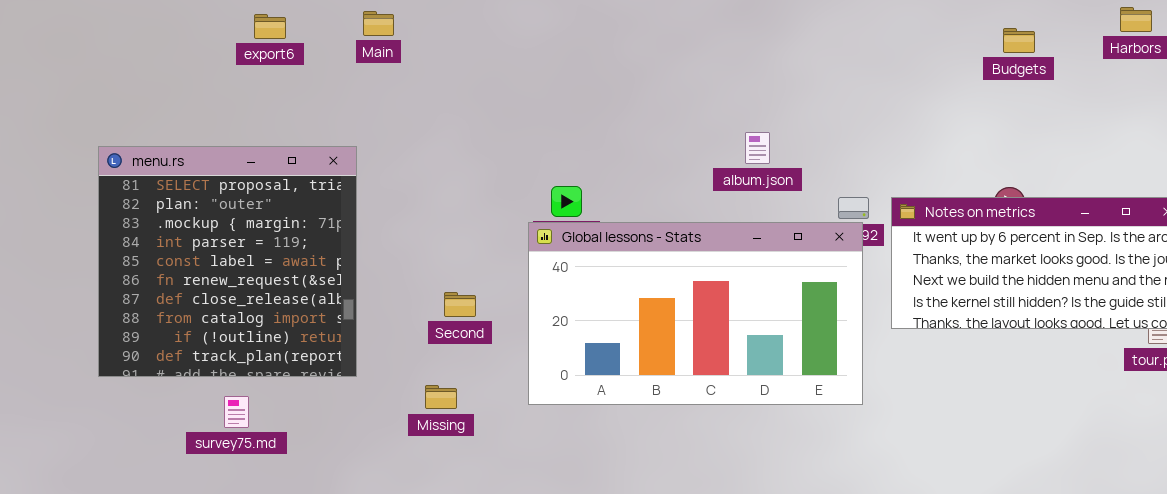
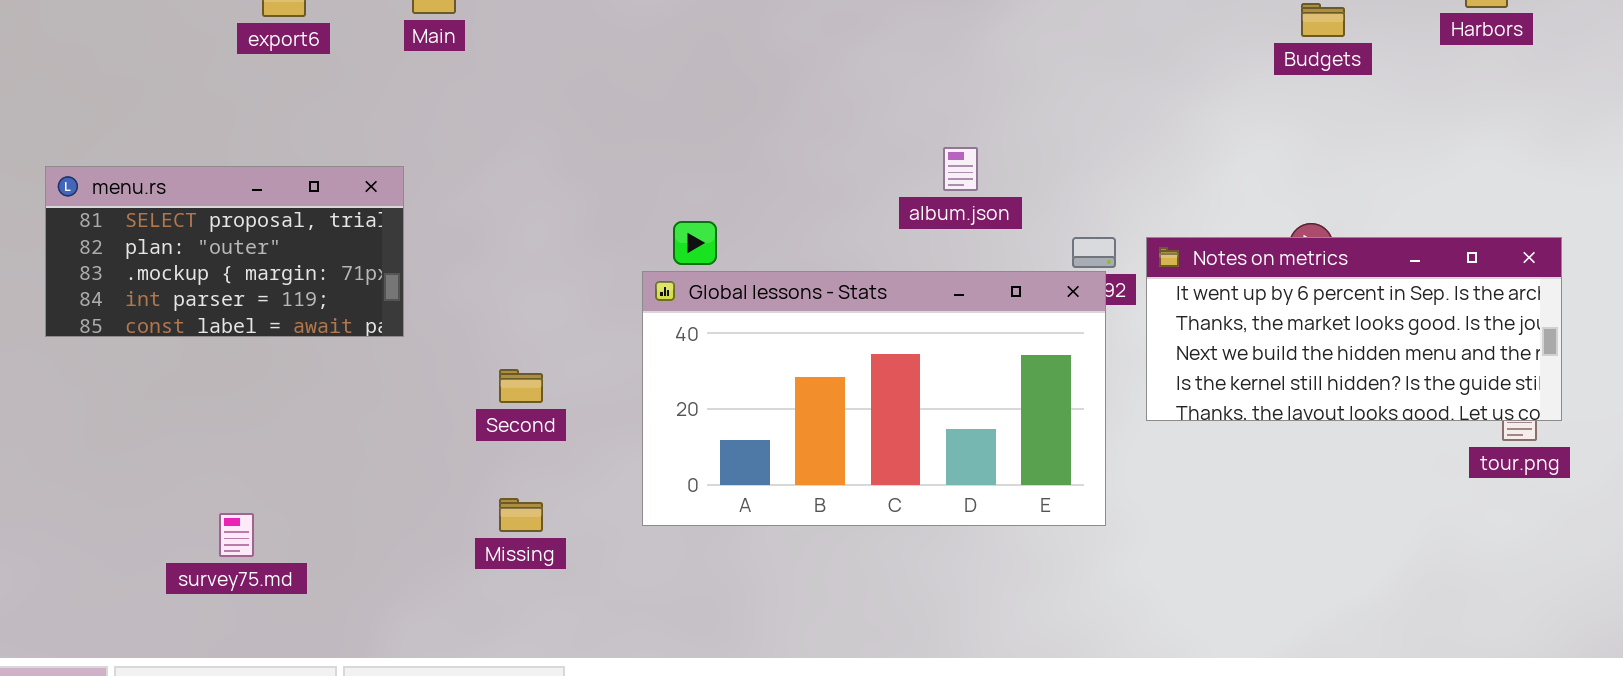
menu.rs: [98,146,357,377] -> [45,166,404,337], resized
Second: [444,292,476,317] -> [499,369,543,403], moved

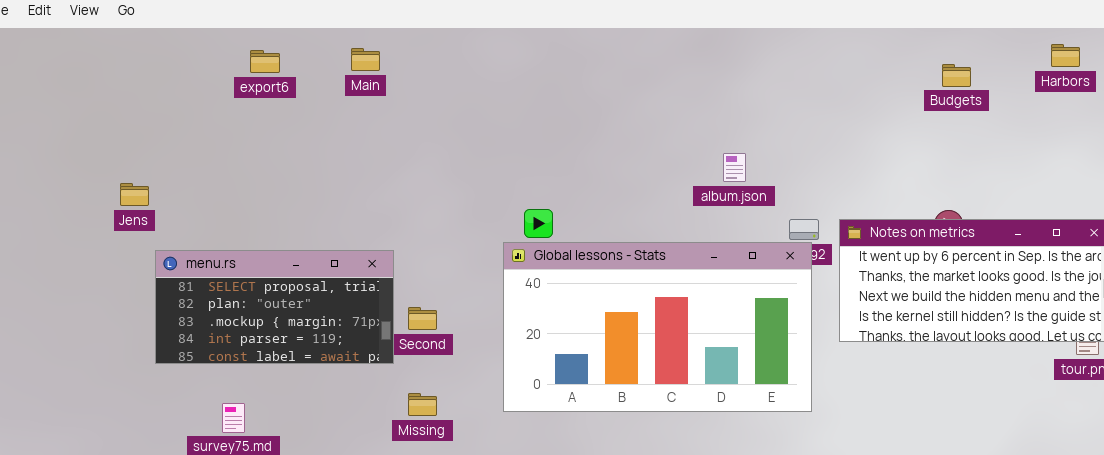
album.json: [943,147,978,191] -> [723,153,746,182], moved
menu.rs: [45,166,404,337] -> [155,250,394,364], moved

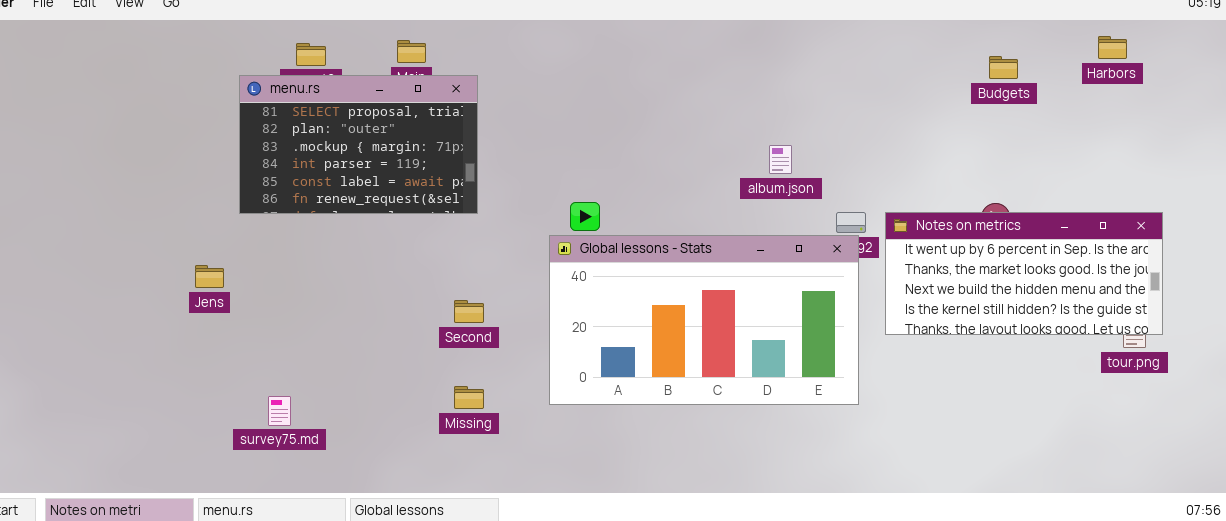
Jens: [120,183,149,206] -> [195,265,224,288], moved
menu.rs: [155,250,394,364] -> [239,75,478,214], moved, resized

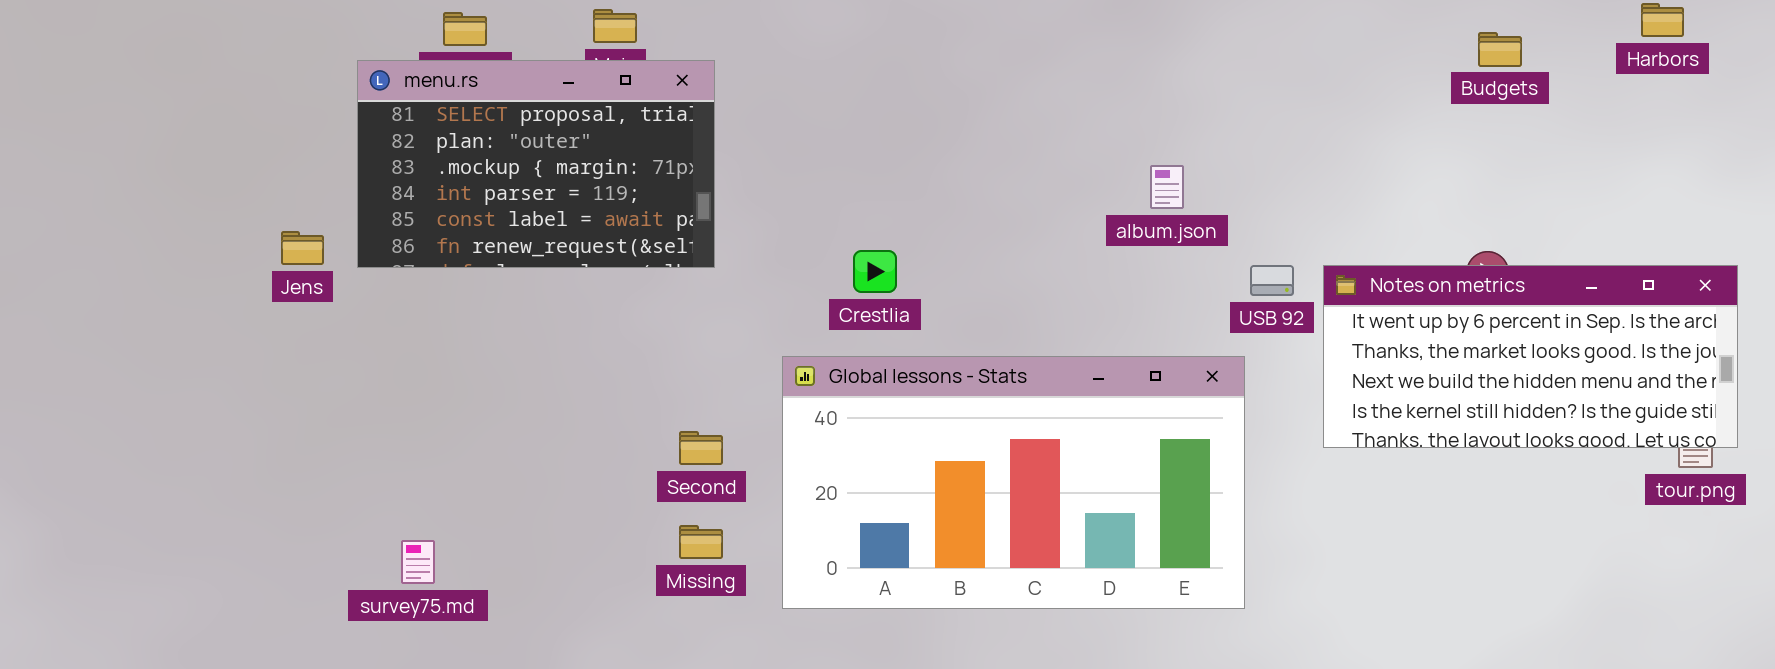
Global lessons - Stats: [549,235,859,405] -> [782,356,1245,609], moved
Jens: [195,265,224,288] -> [281,231,324,265], moved
Second: [454,300,484,323] -> [679,431,723,465], moved

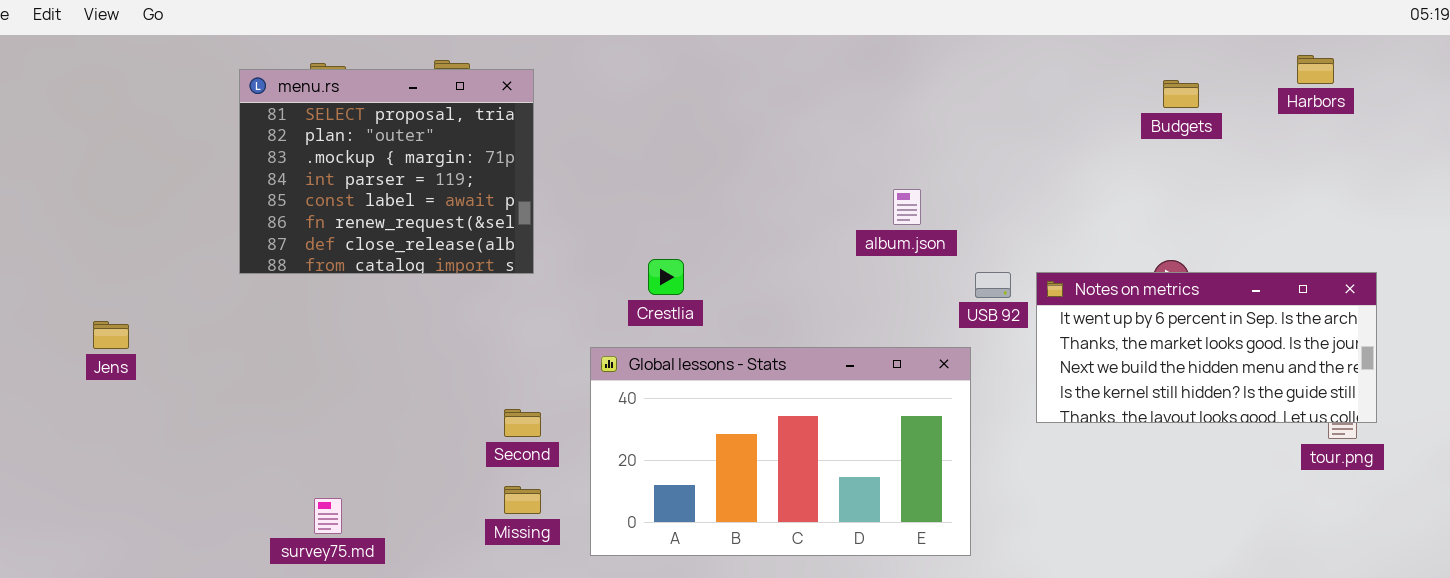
menu.rs: [357,60,715,268] -> [239,69,534,274], resized
Jens: [281,231,324,265] -> [93,321,129,349], moved
survey75.md: [401,540,435,584] -> [314,498,342,534], moved

